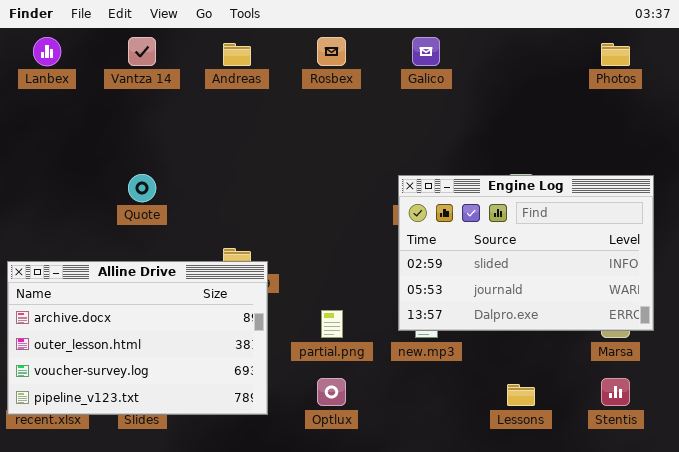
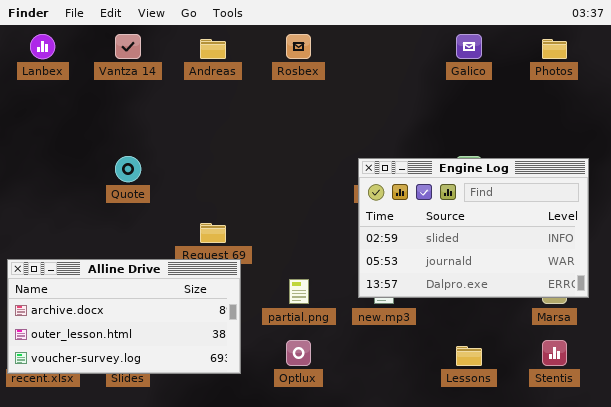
Galico: [412,37,440,66] -> [456,34,482,59], moved
Alline Drive: [7,261,268,415] -> [7,259,241,374], resized

